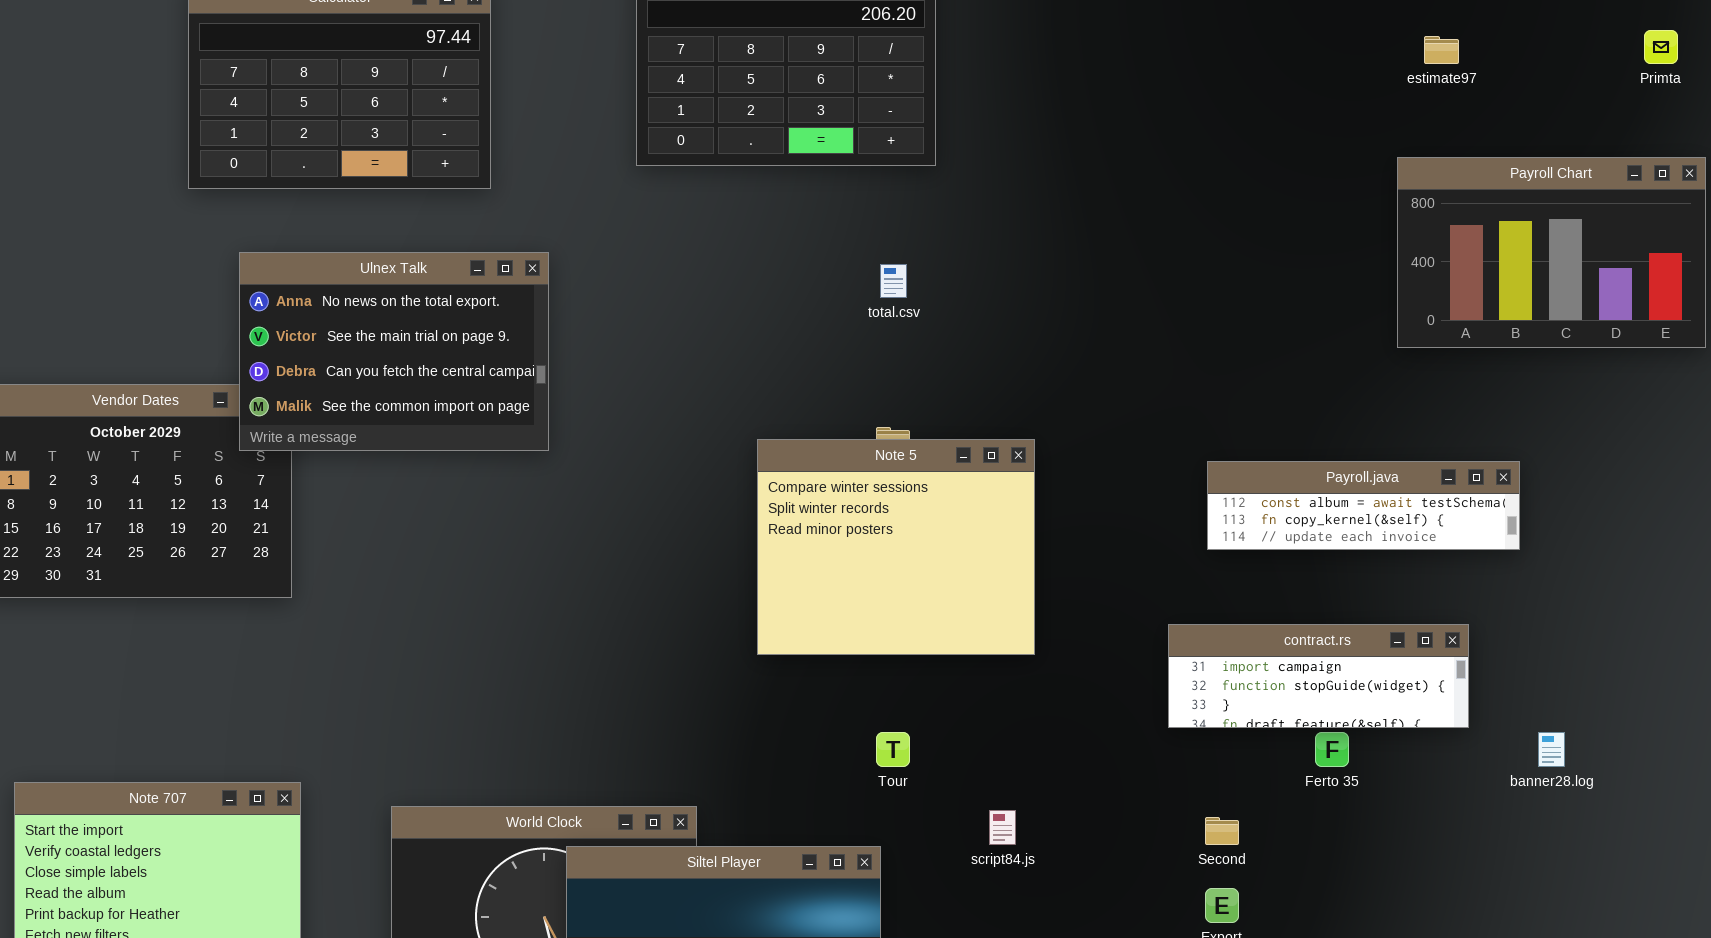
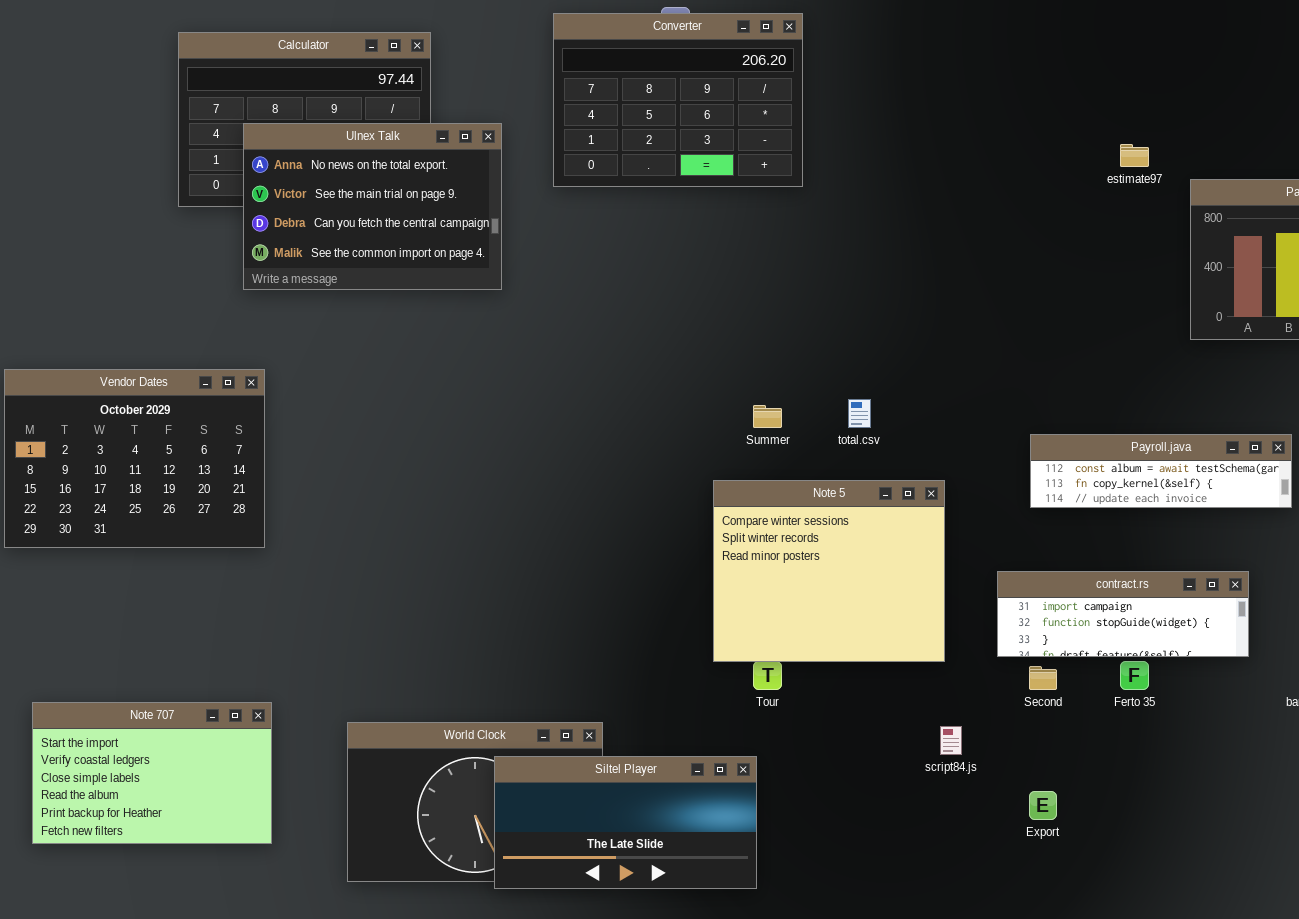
estimate97: [1424,36,1459,64] -> [1120,144,1149,167], moved
Ulnex Talk: [239,252,549,451] -> [243,123,502,290], moved
total.csv: [880,264,907,298] -> [848,399,871,428], moved
Note 5: [757,439,1035,655] -> [713,480,945,662], moved
script84.js: [989,810,1016,845] -> [940,726,962,755], moved
Second: [1205,817,1239,845] -> [1029,666,1057,690], moved

